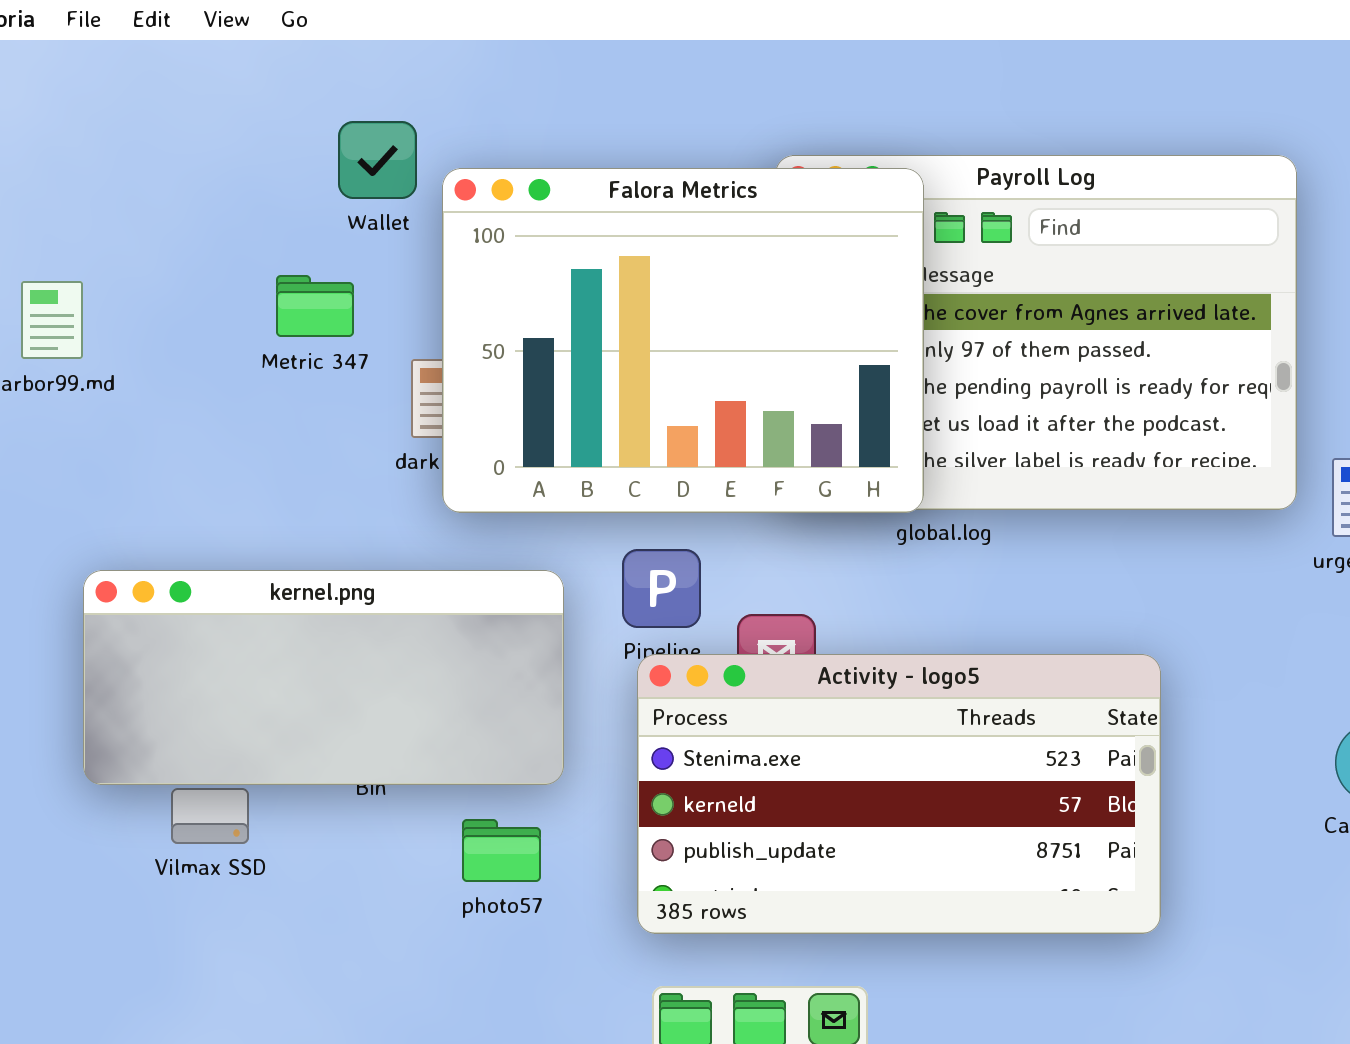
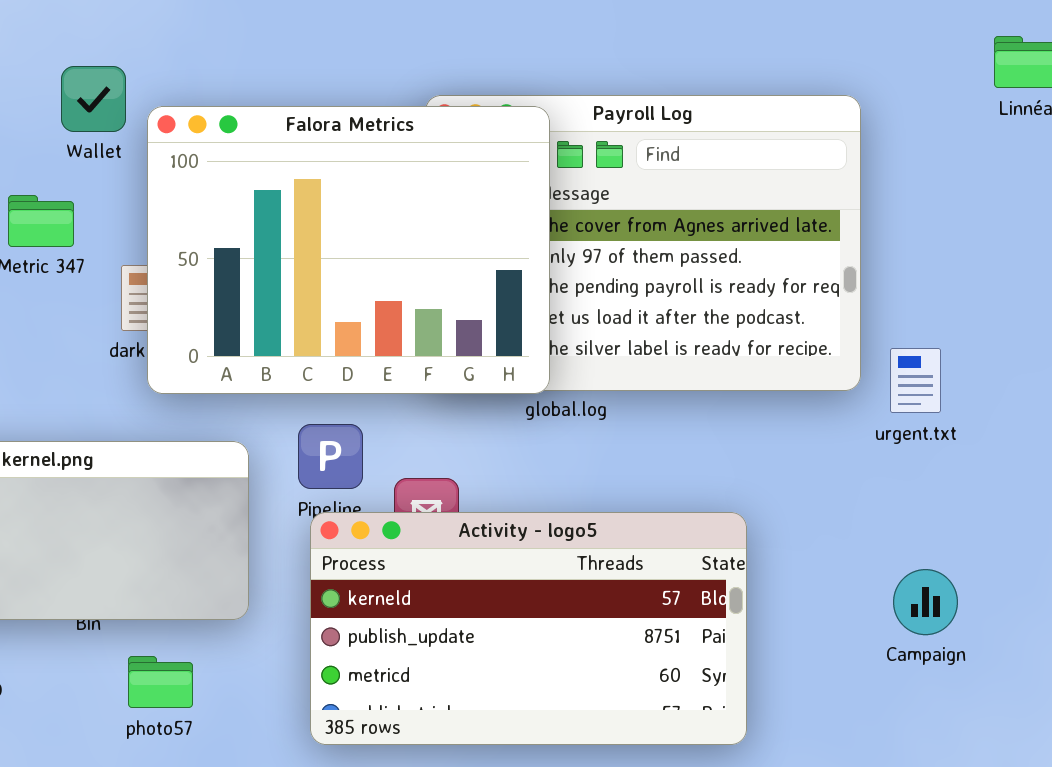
Activity - logo5: [637,654,1161,934] -> [310,512,747,745], scrolled down 1 row
photo57: [462,819,541,882] -> [128,656,193,708], moved

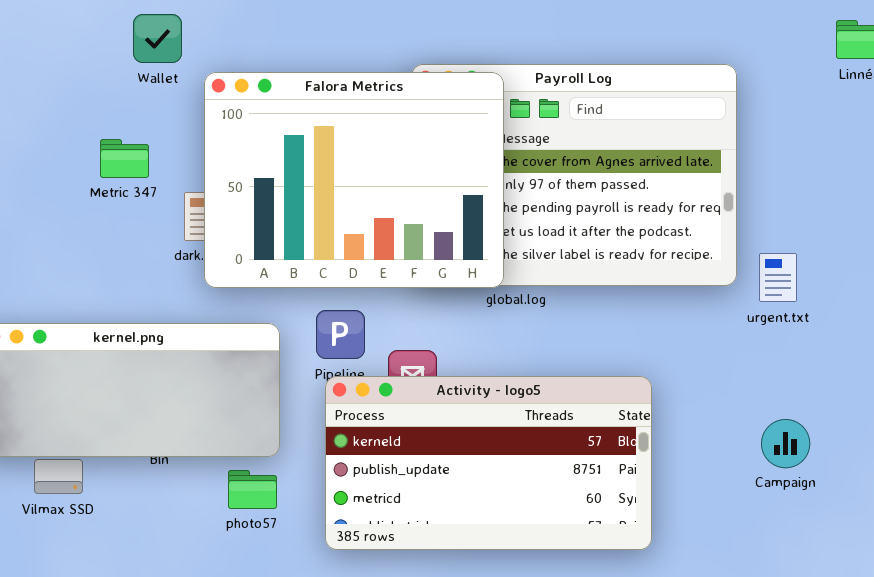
Wallet: [61,66,126,132] -> [133,14,182,63], moved
photo57: [128,656,193,708] -> [228,470,277,509], moved

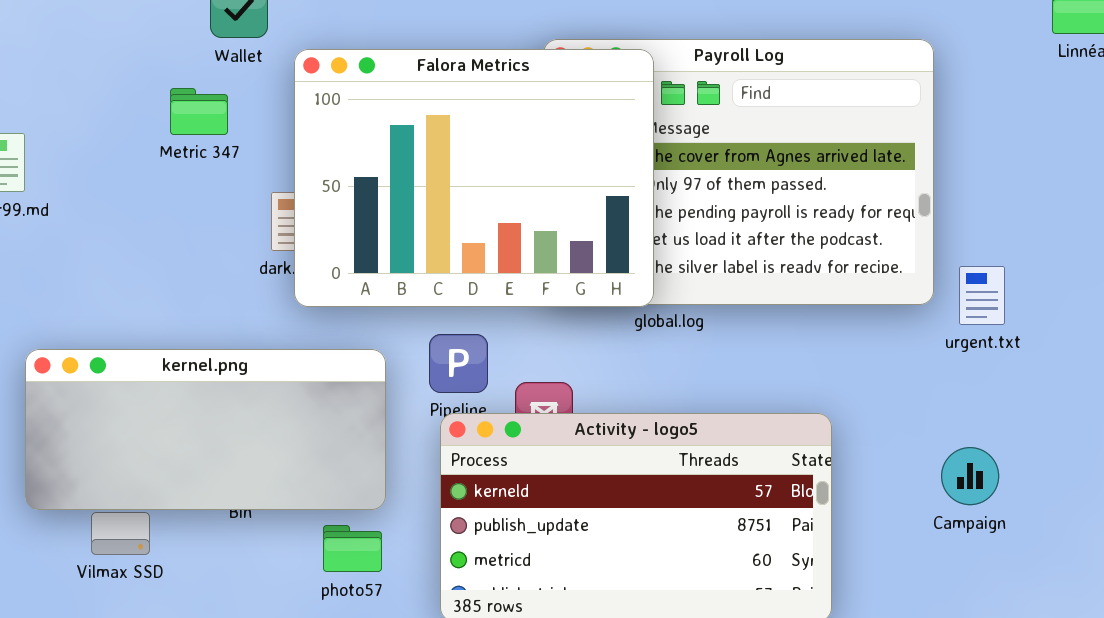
Metric 347: [100,139,149,178] -> [170,88,228,135], moved
Campaign: [761,419,810,468] -> [941,447,999,505], moved

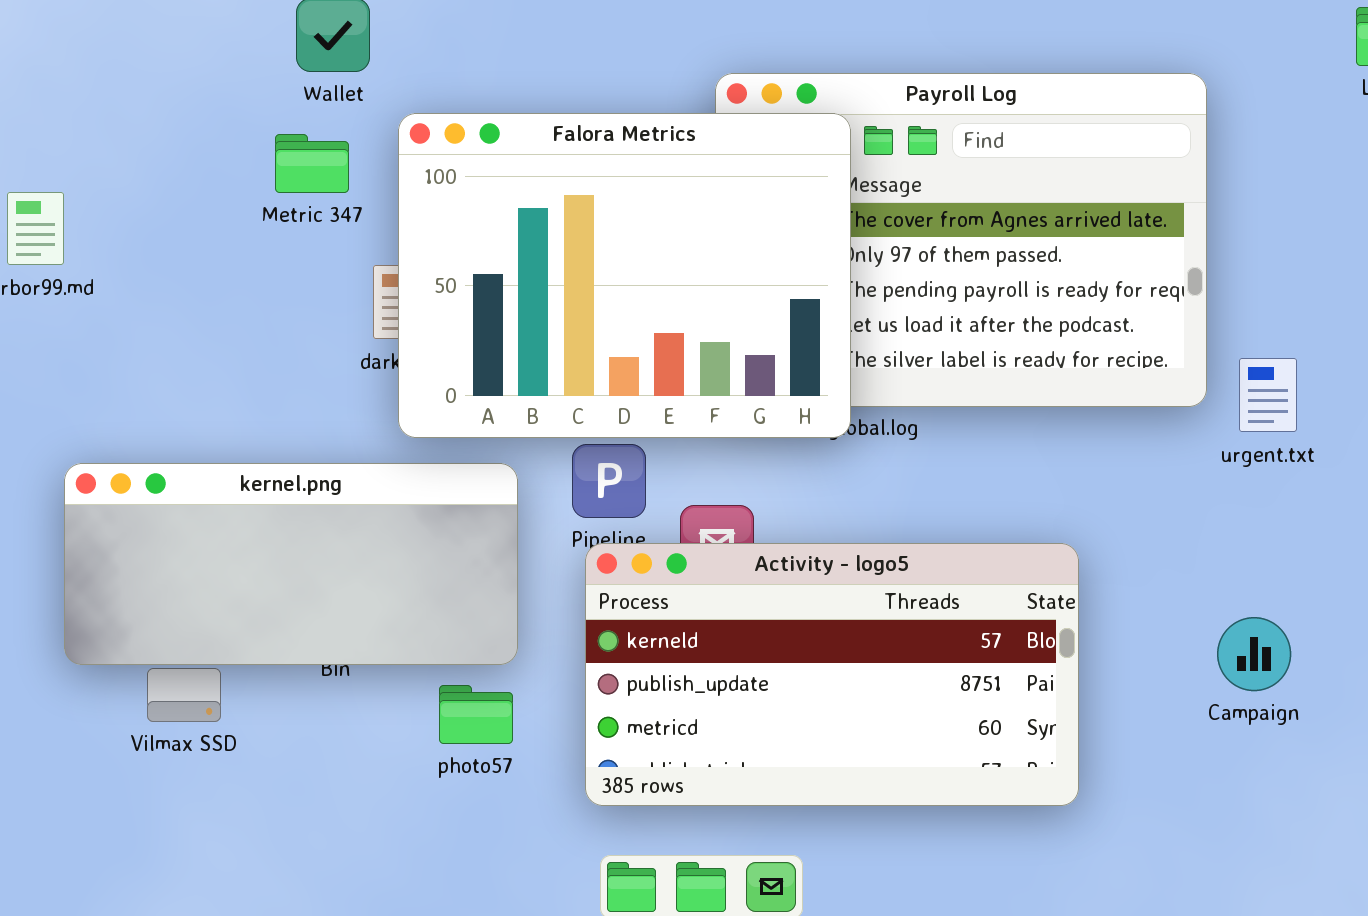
Falora Metrics: [294,49,654,307] -> [398,113,851,438], moved
Metric 347: [170,88,228,135] -> [275,134,349,193], moved
Campaign: [941,447,999,505] -> [1217,617,1291,691], moved

